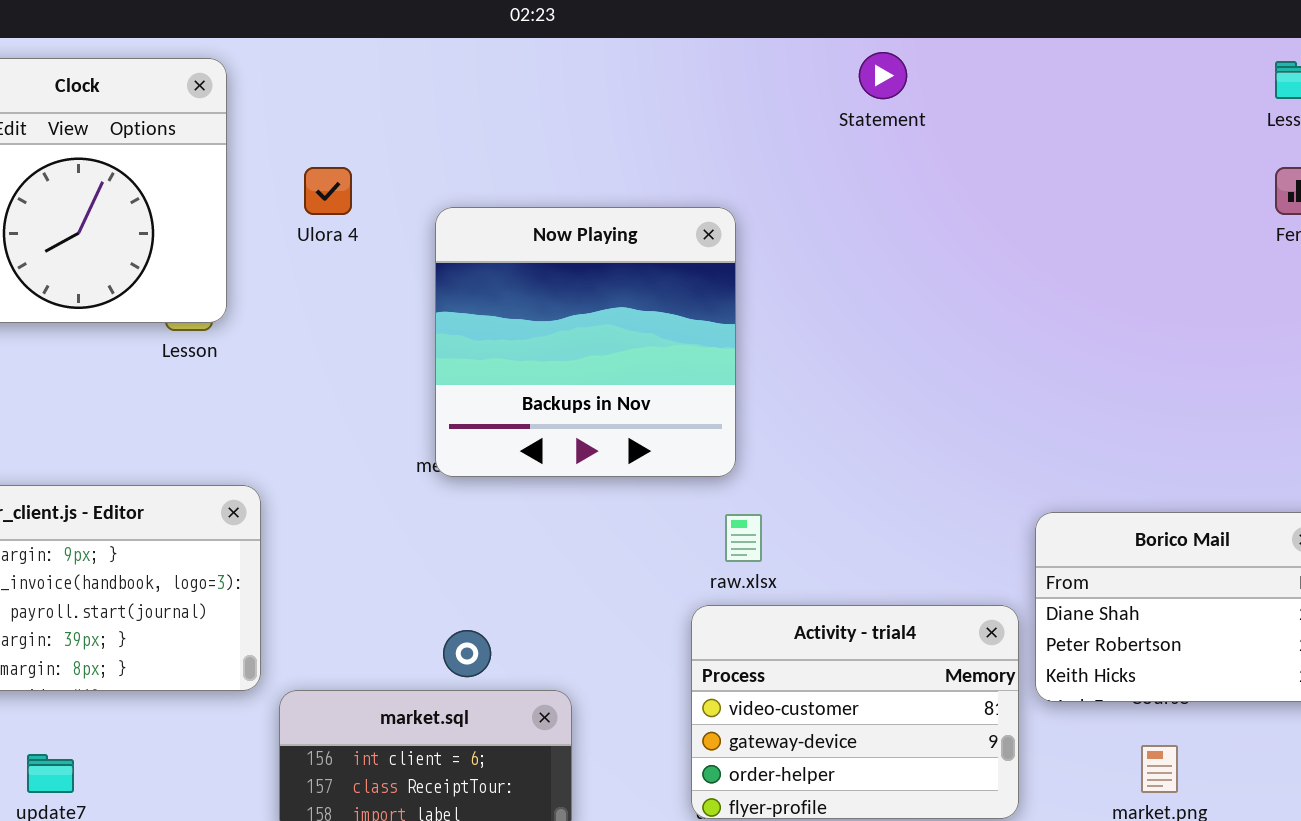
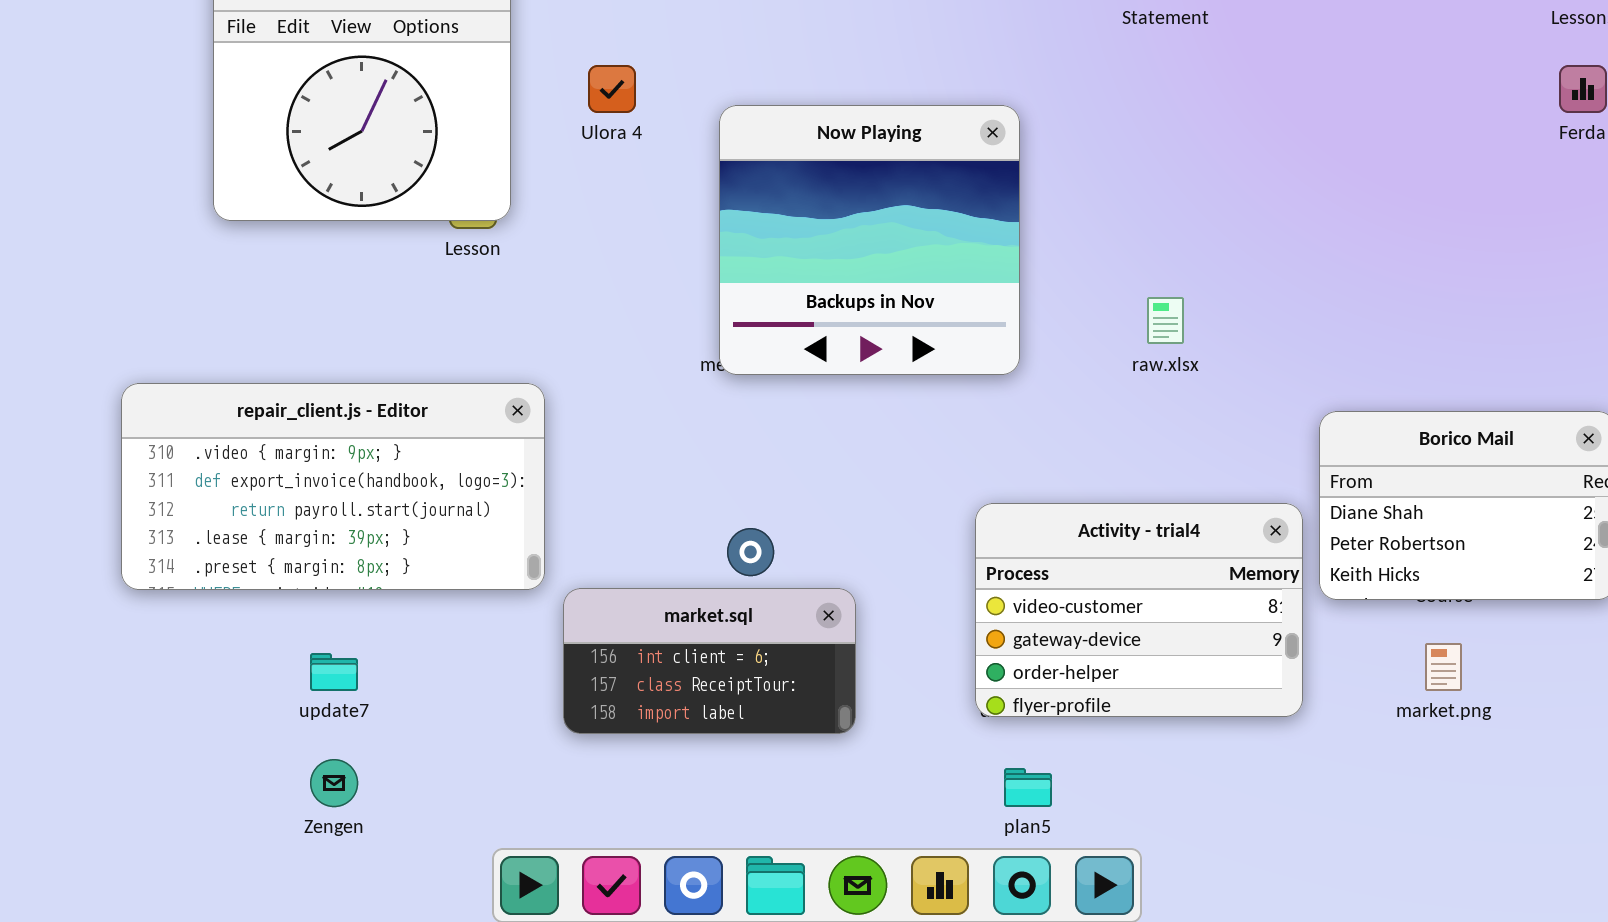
raw.xlsx: [725,514,762,562] -> [1147,297,1184,344], moved

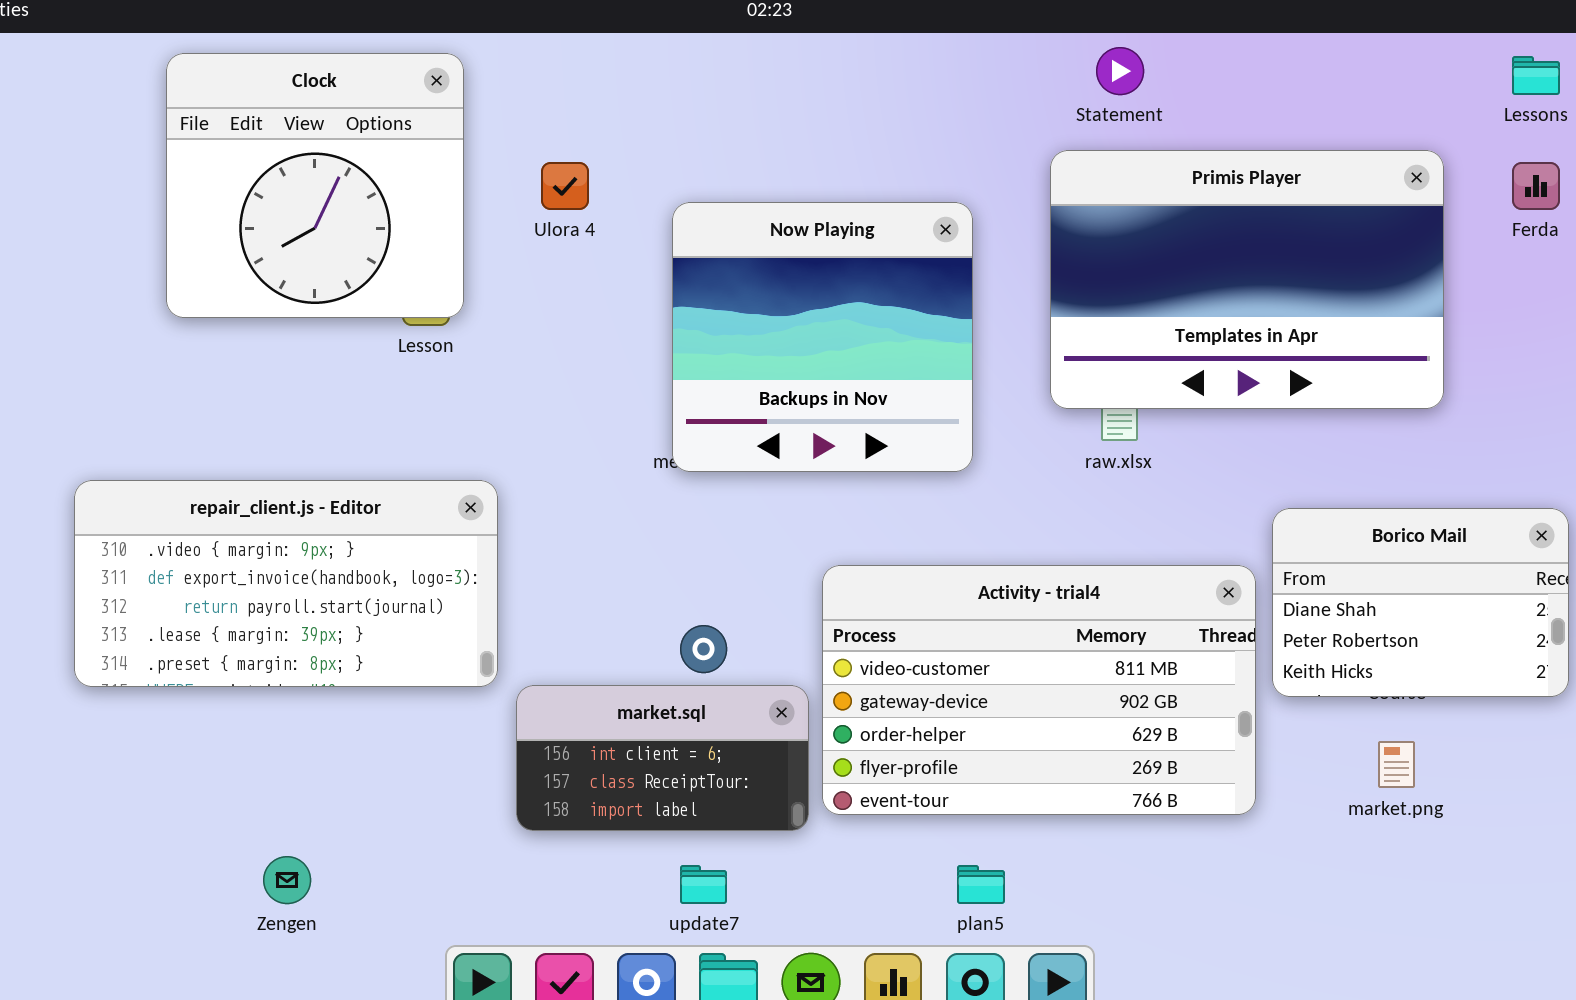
Primis Player: none -> [1050,150,1444,409], opened
Activity - trial4: [975,503,1303,717] -> [822,565,1256,815], resized
update7: [310,653,358,691] -> [680,865,727,904], moved

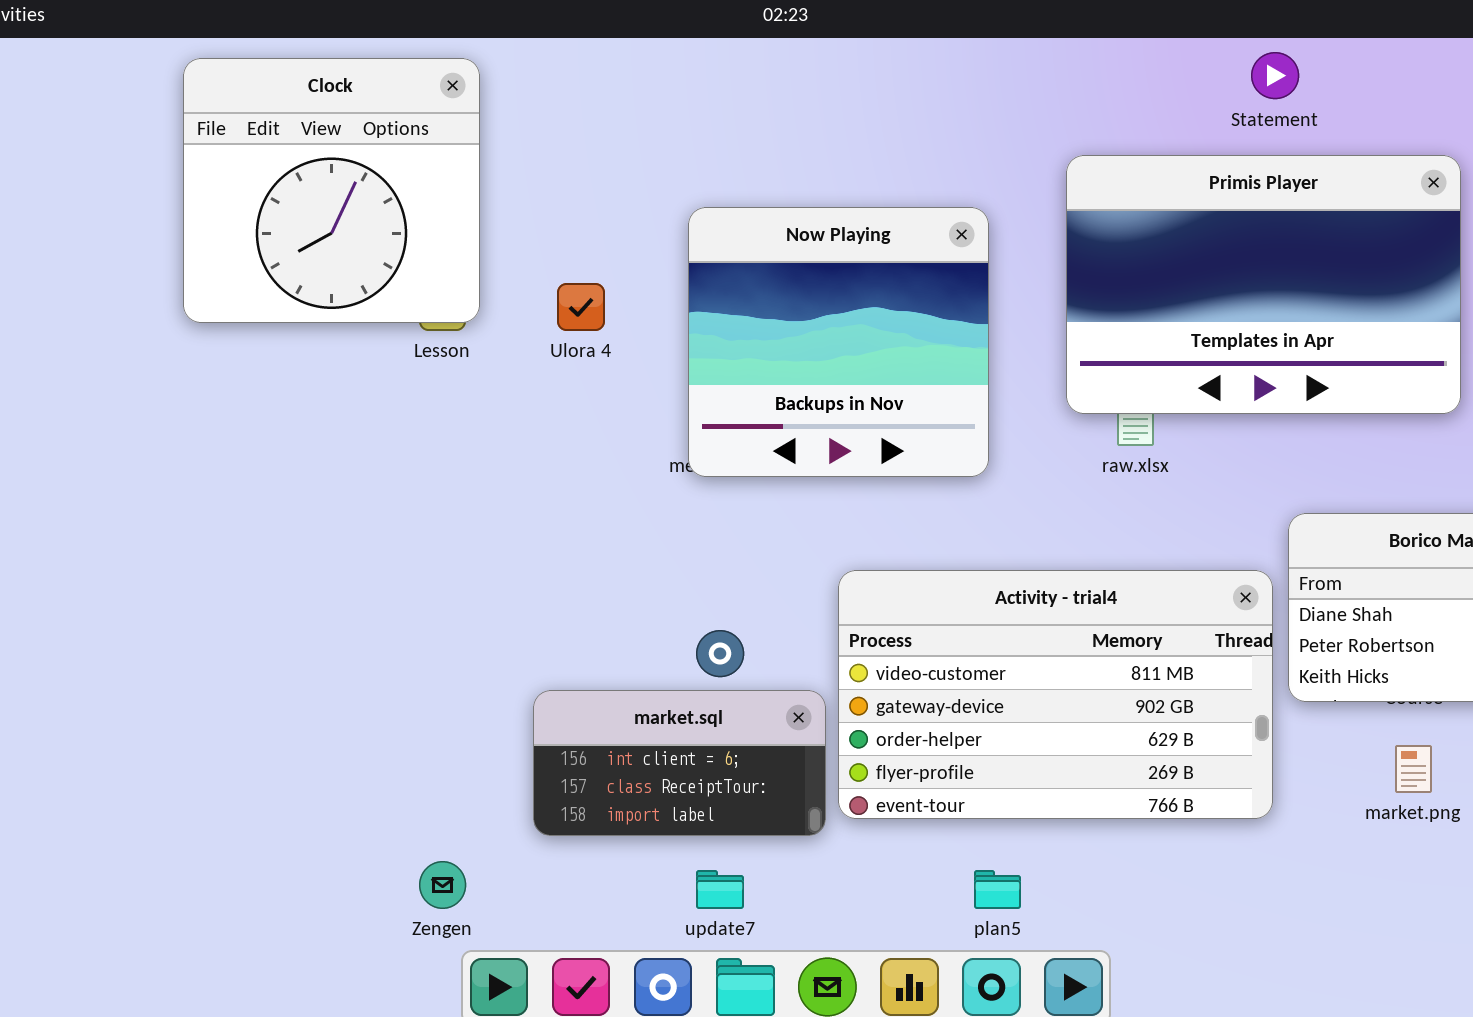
Statement: [1096,47,1144,95] -> [1251,52,1299,99], moved
Ulora 4: [541,162,589,210] -> [557,283,605,331], moved
repair_client.js - Editor: [74,480,498,687] -> none, closed
Zengen: [263,856,311,904] -> [419,861,466,909], moved

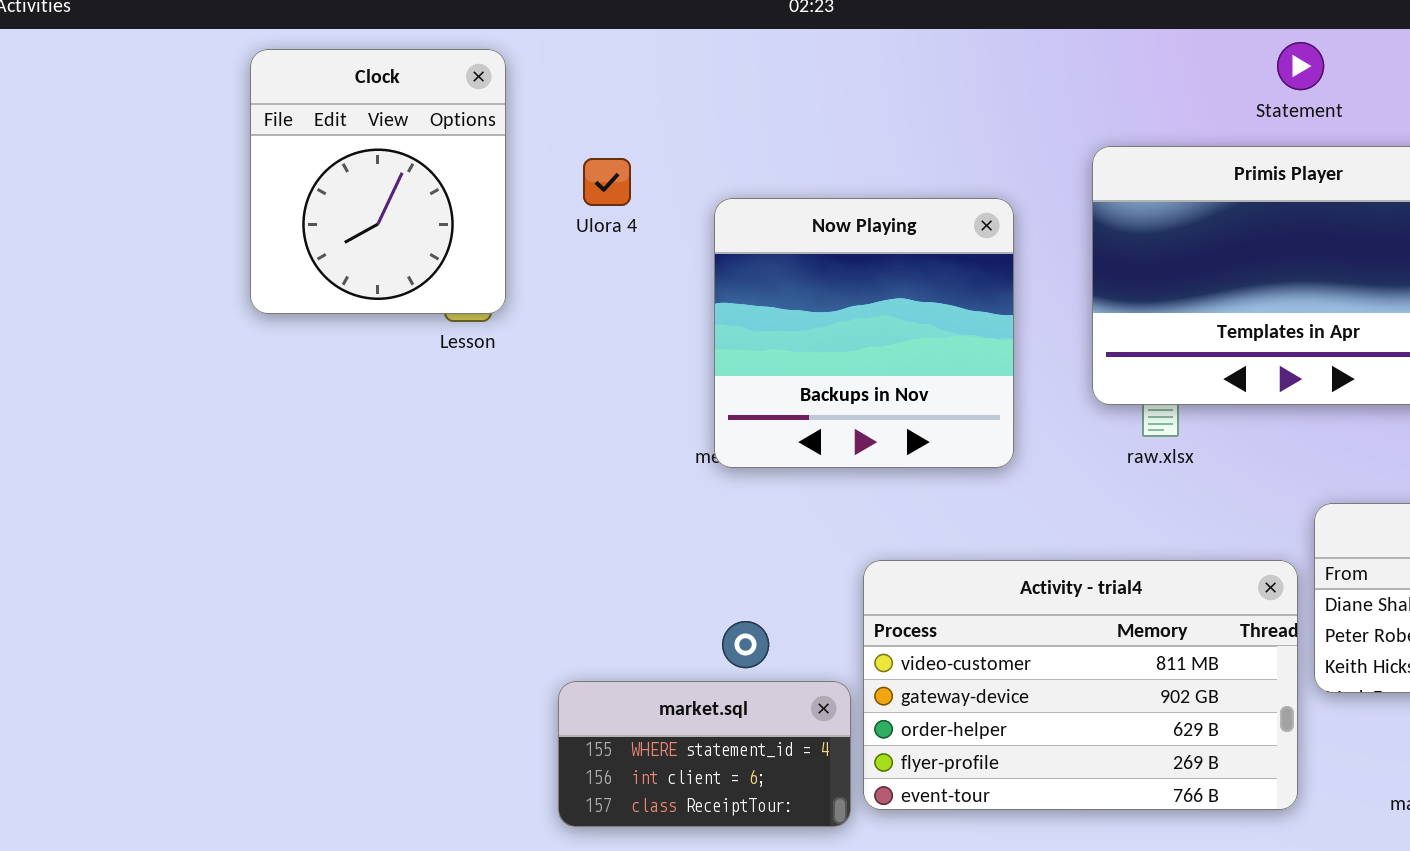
Clock: [183,58,480,323] -> [250,49,506,314], resized
Ulora 4: [557,283,605,331] -> [583,158,631,206], moved
market.sql: [533,690,826,836] -> [558,681,851,827], scrolled up 1 row

